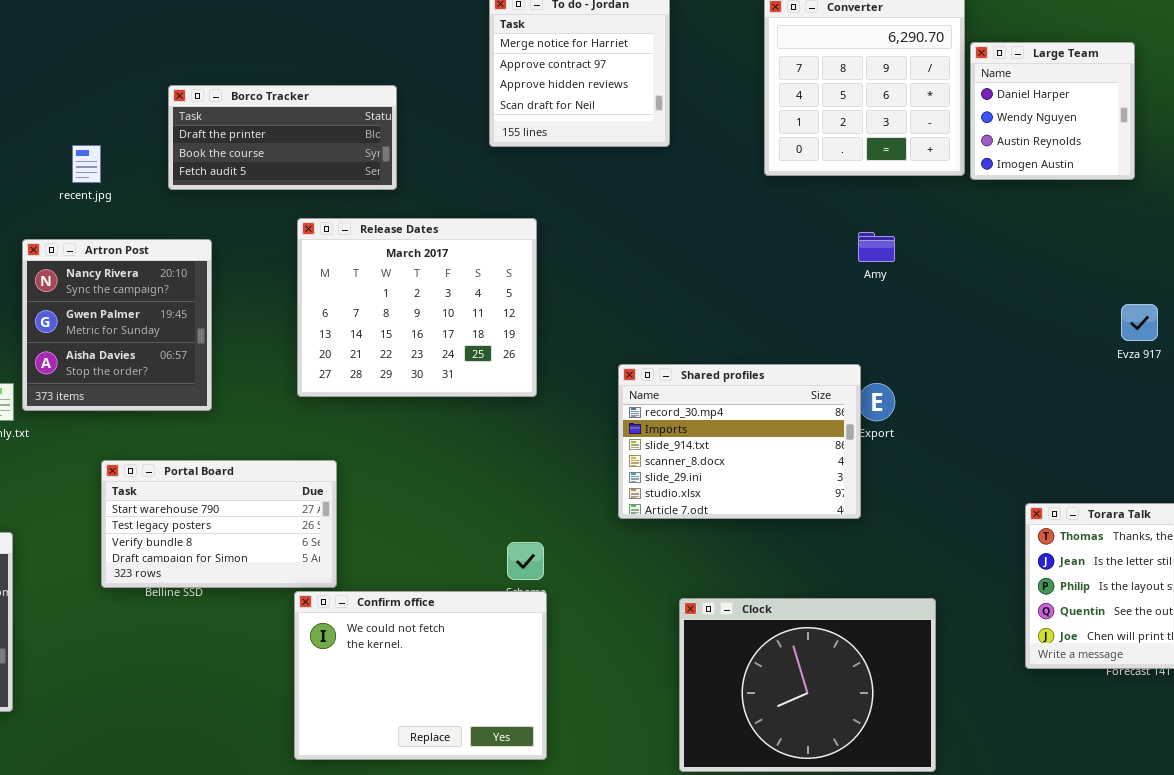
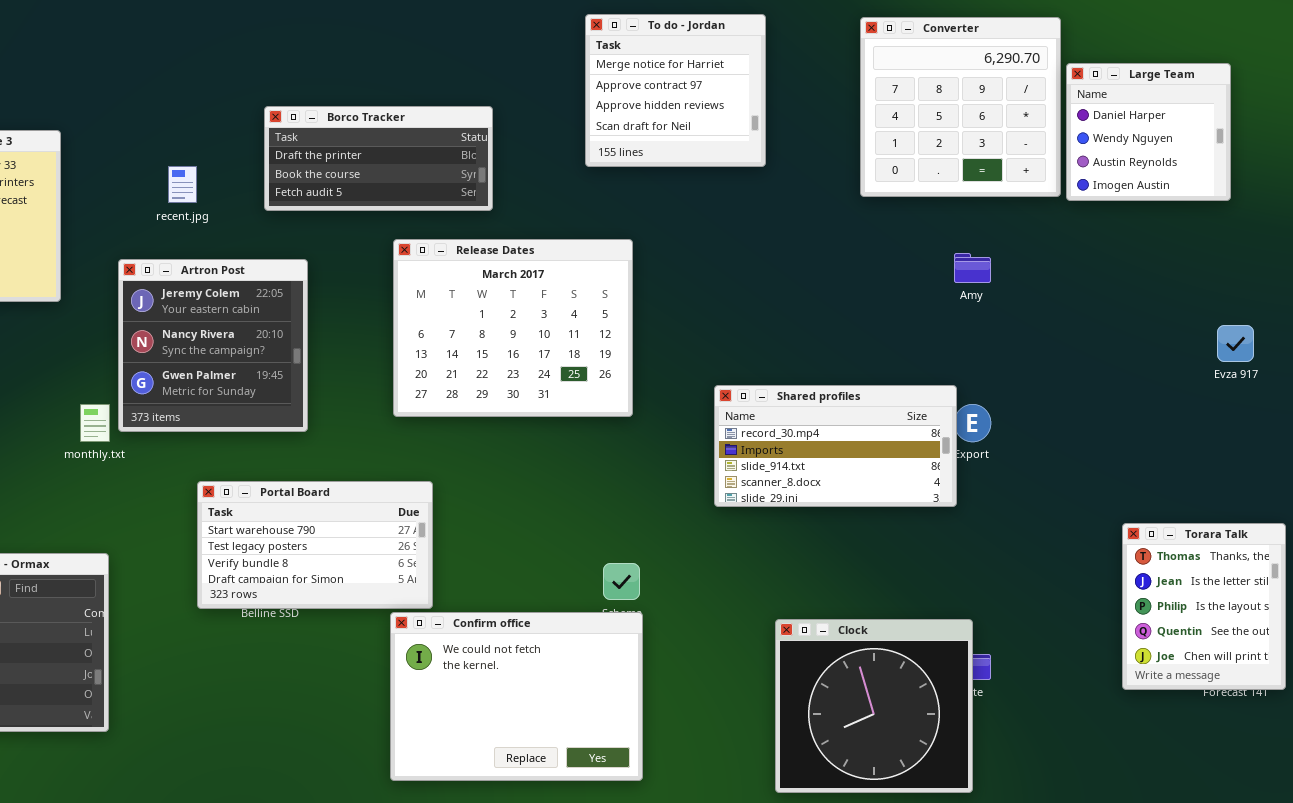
Artron Post: [22,239,212,411] -> [118,259,308,432], scrolled up 1 row
Shared profiles: [618,364,861,519] -> [714,385,957,507], resized
Clock: [679,598,936,772] -> [775,619,973,793], resized

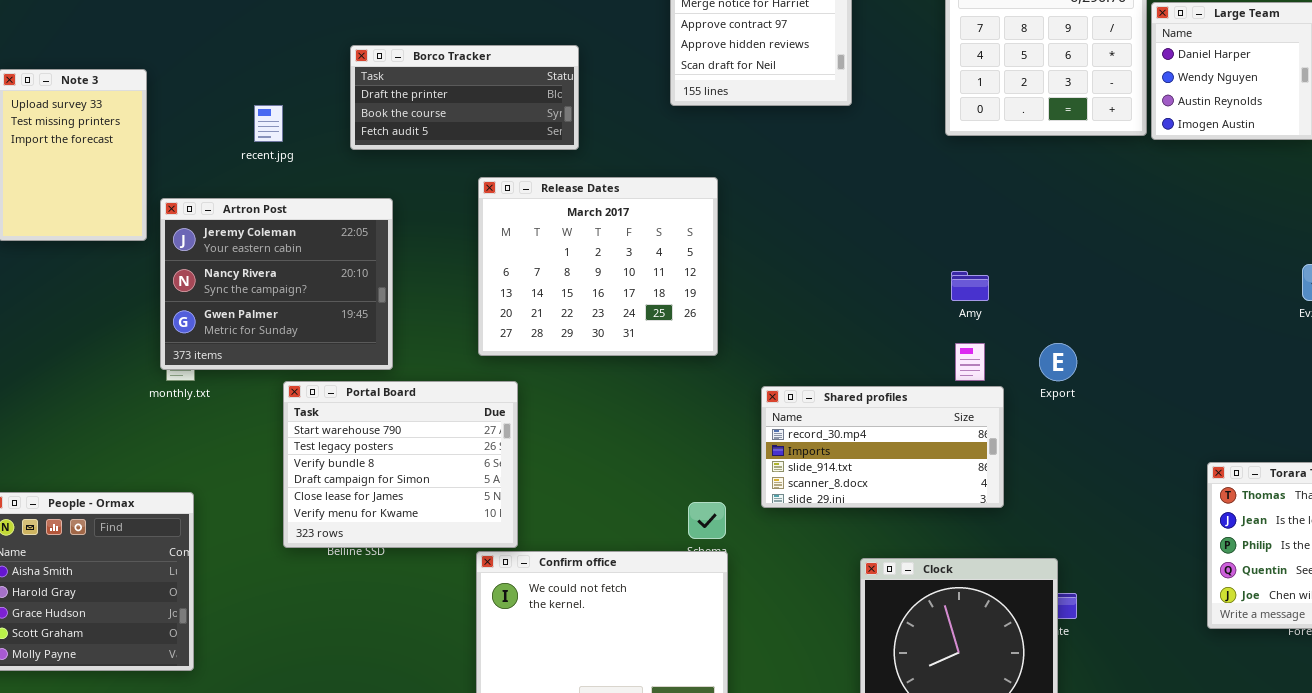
Amy: [954,253,991,283] -> [951,271,989,301], moved
Artron Post: [118,259,308,432] -> [160,198,393,370], resized
Shared profiles: [714,385,957,507] -> [761,386,1004,508], moved
Portal Board: [197,481,433,609] -> [283,381,518,548], resized

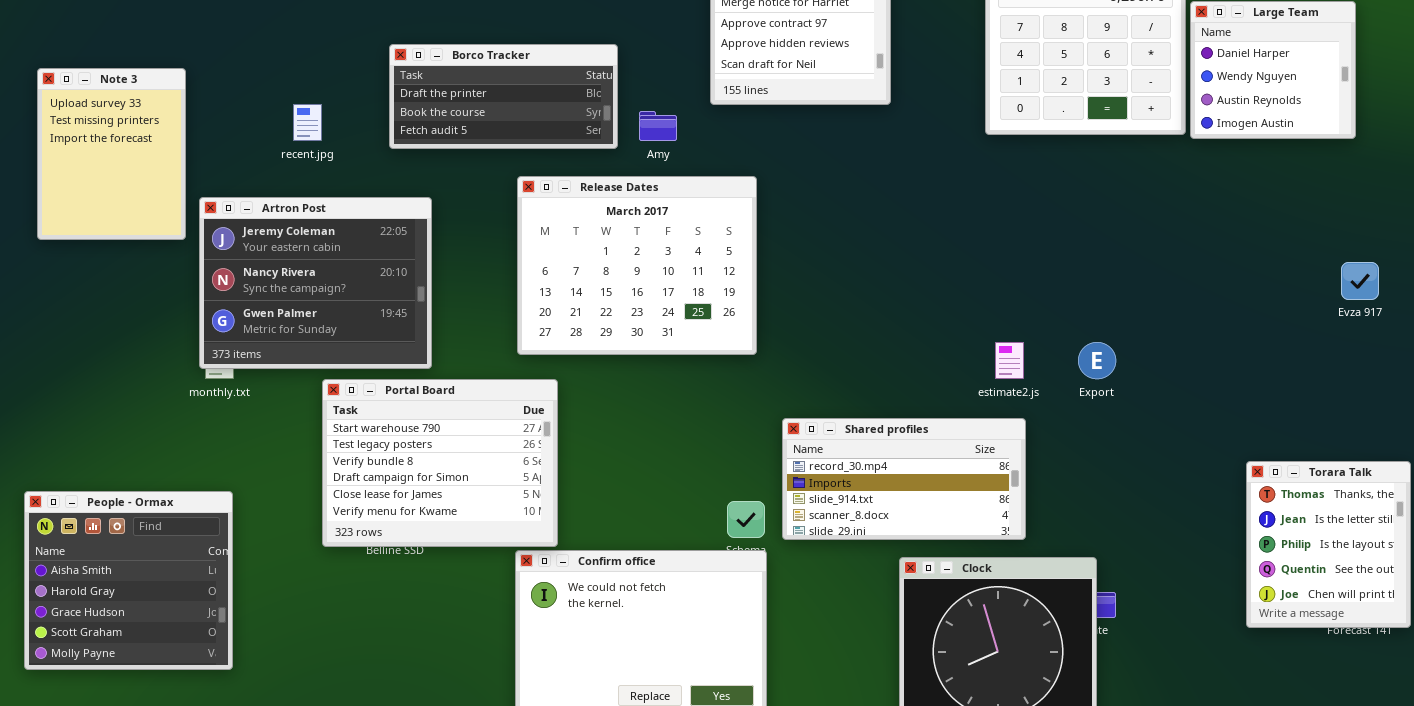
Amy: [951,271,989,301] -> [639,111,677,141], moved
Shared profiles: [761,386,1004,508] -> [782,418,1026,540], moved

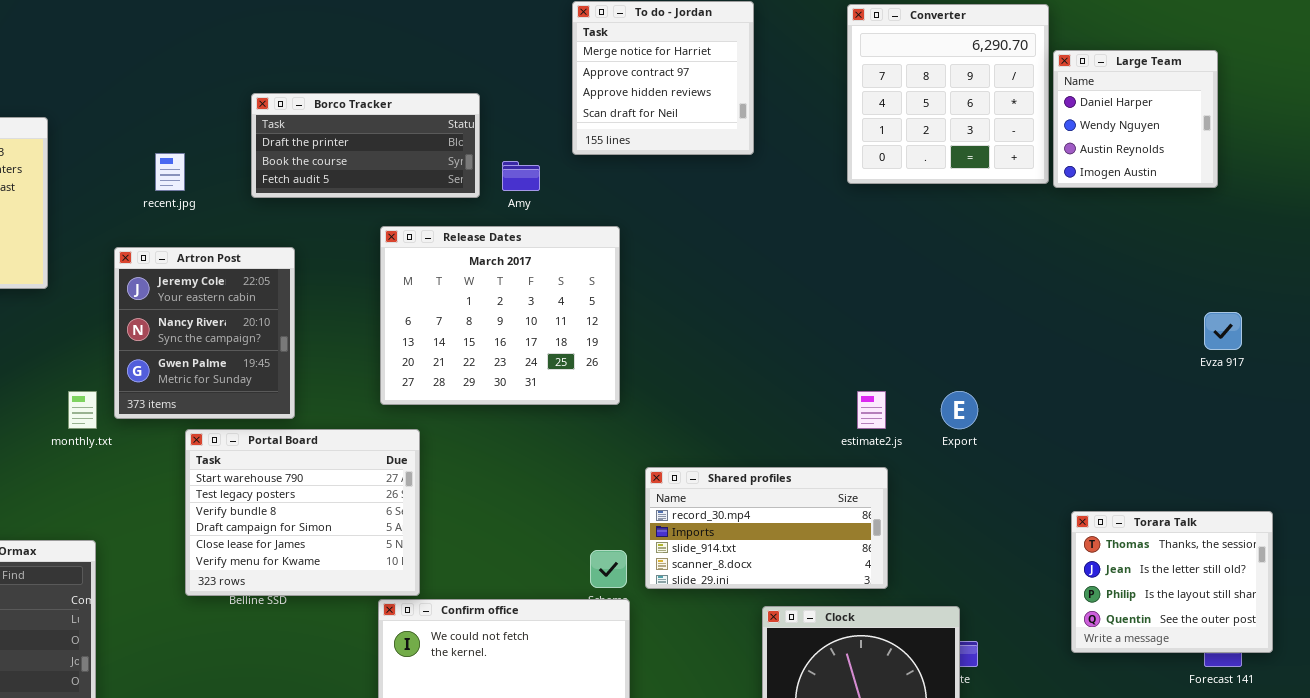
Artron Post: [199,197,432,369] -> [114,247,295,419], resized
Torara Talk: [1246,461,1411,628] -> [1071,511,1273,653], resized

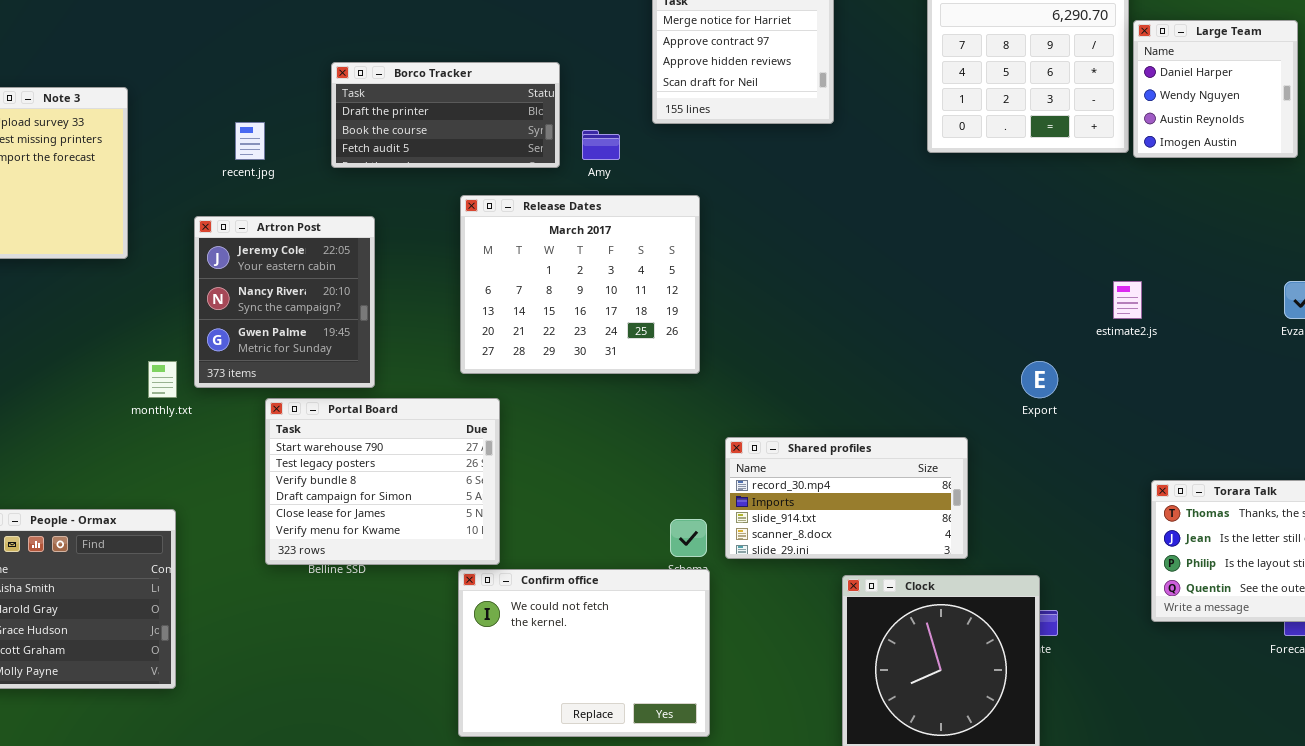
estimate2.js: [857,391,886,429] -> [1113,281,1142,319], moved

